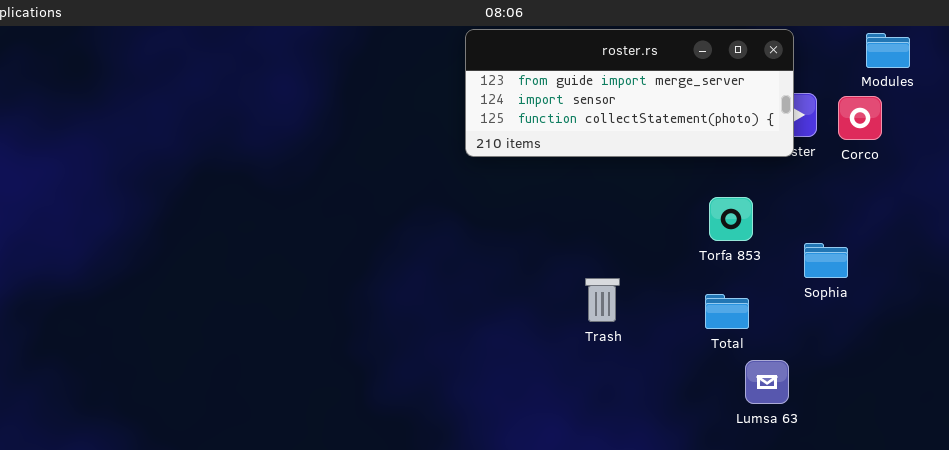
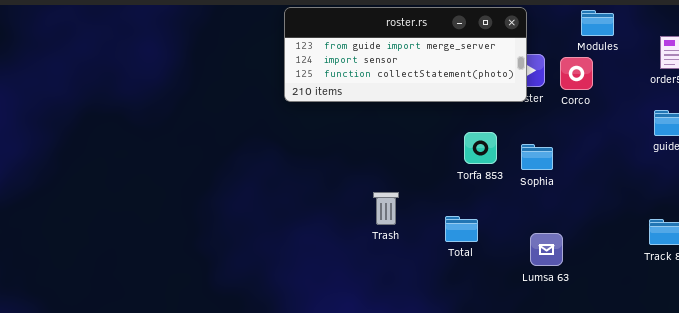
Sophia: [804,243,848,278] -> [521,144,553,170], moved
Total: [705,294,749,329] -> [445,216,478,242], moved
Lumsa 63: [745,360,789,404] -> [530,233,563,266], moved

